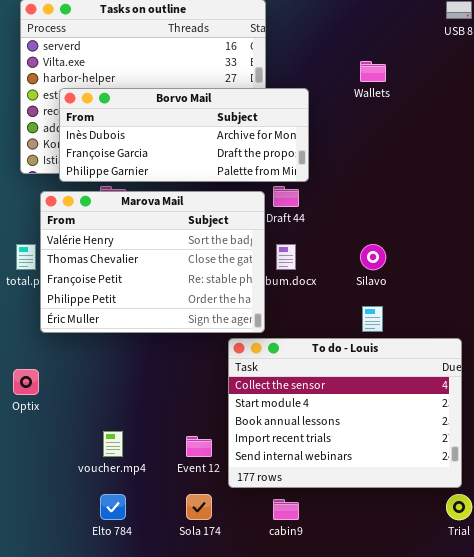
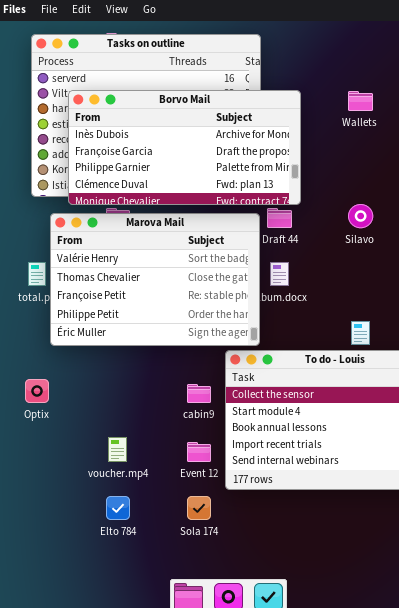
Borvo Mail: [59,88,309,182] -> [68,90,301,205], resized
Silavo: [360,244,386,270] -> [348,204,373,228], moved
cabin9: [273,499,299,520] -> [187,384,211,403], moved

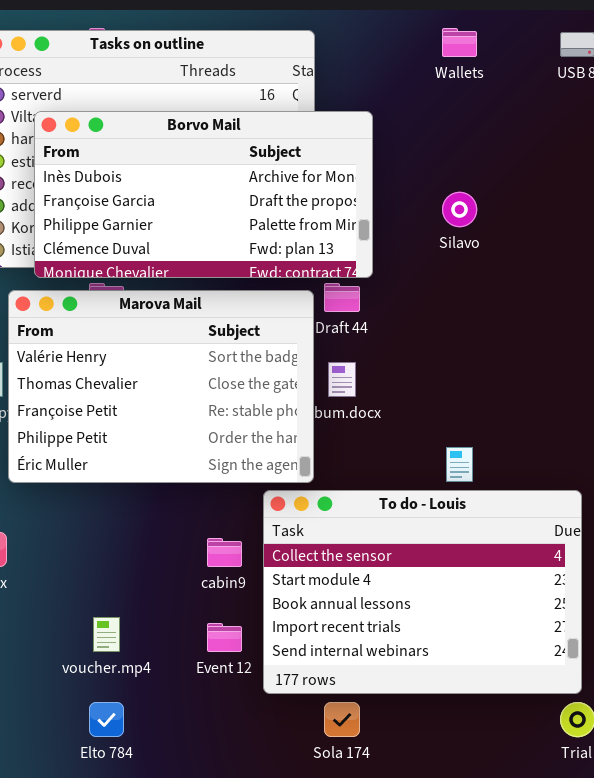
Wallets: [348,91,373,111] -> [442,28,477,57], moved
Silavo: [348,204,373,228] -> [442,192,477,227], moved
Sola 174: [187,496,211,520] -> [324,702,360,737], moved

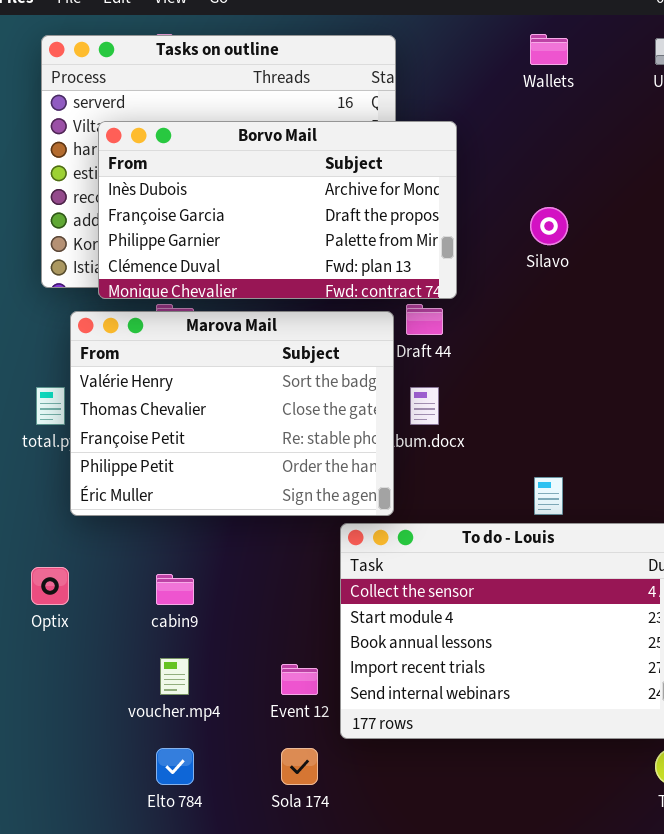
cabin9: [207,538,242,567] -> [156,574,194,605], moved
Sola 174: [324,702,360,737] -> [281,748,318,785], moved

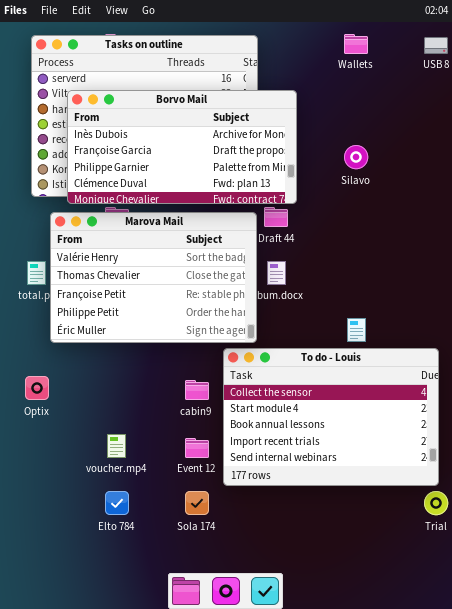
cabin9: [156,574,194,605] -> [185,380,209,400], moved

